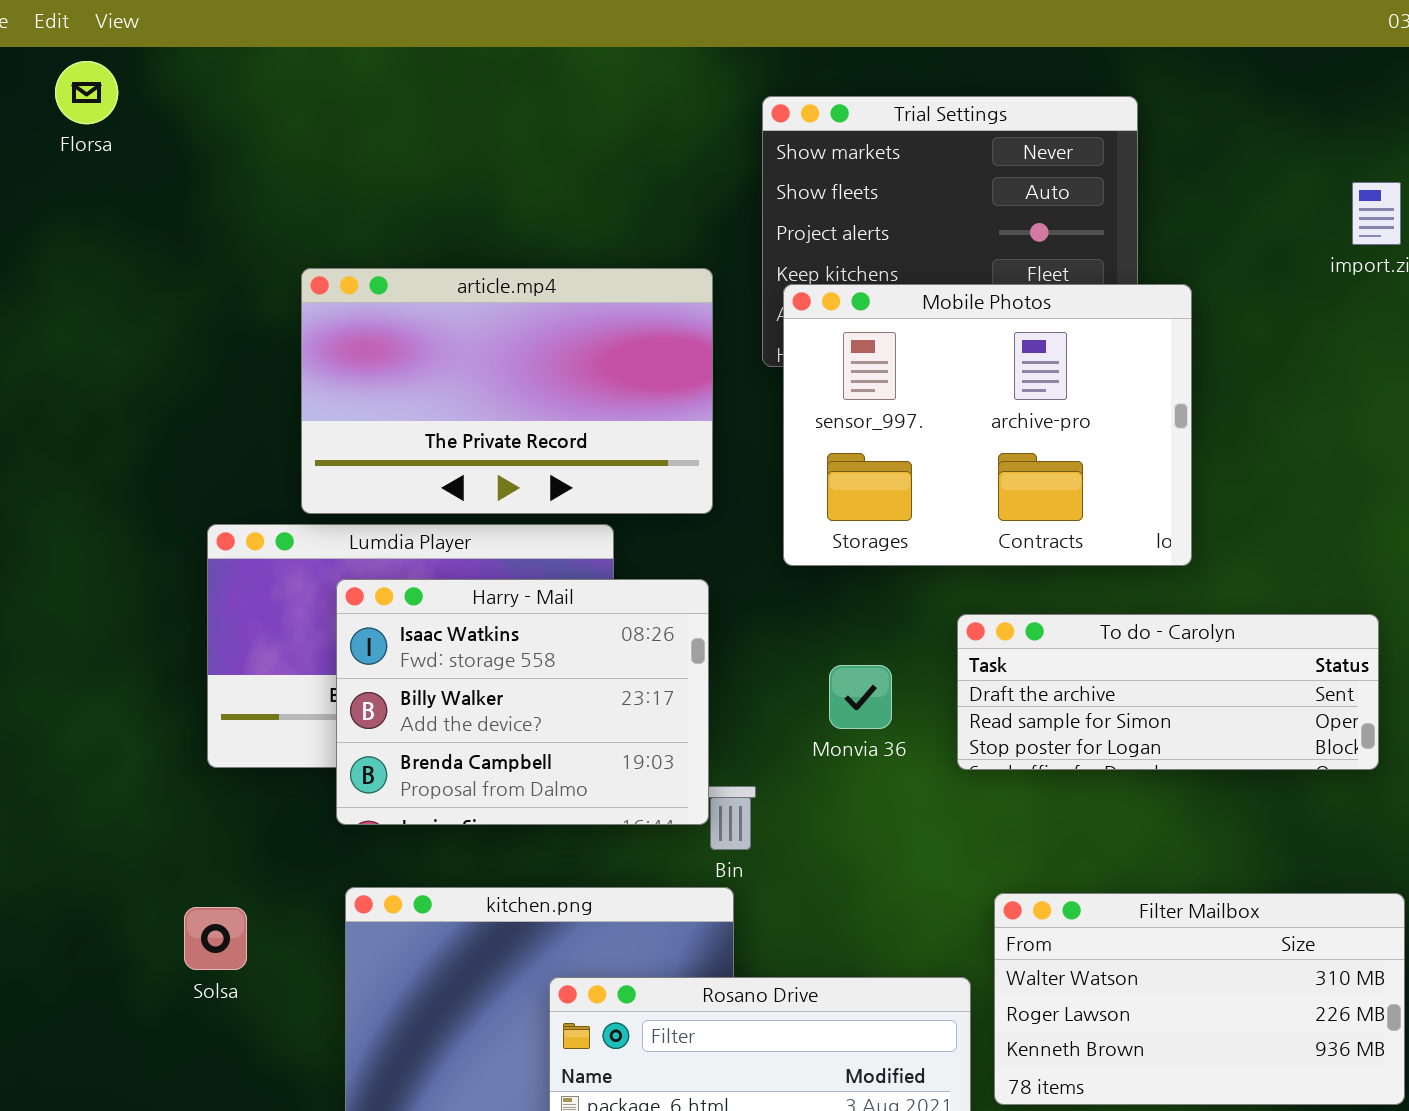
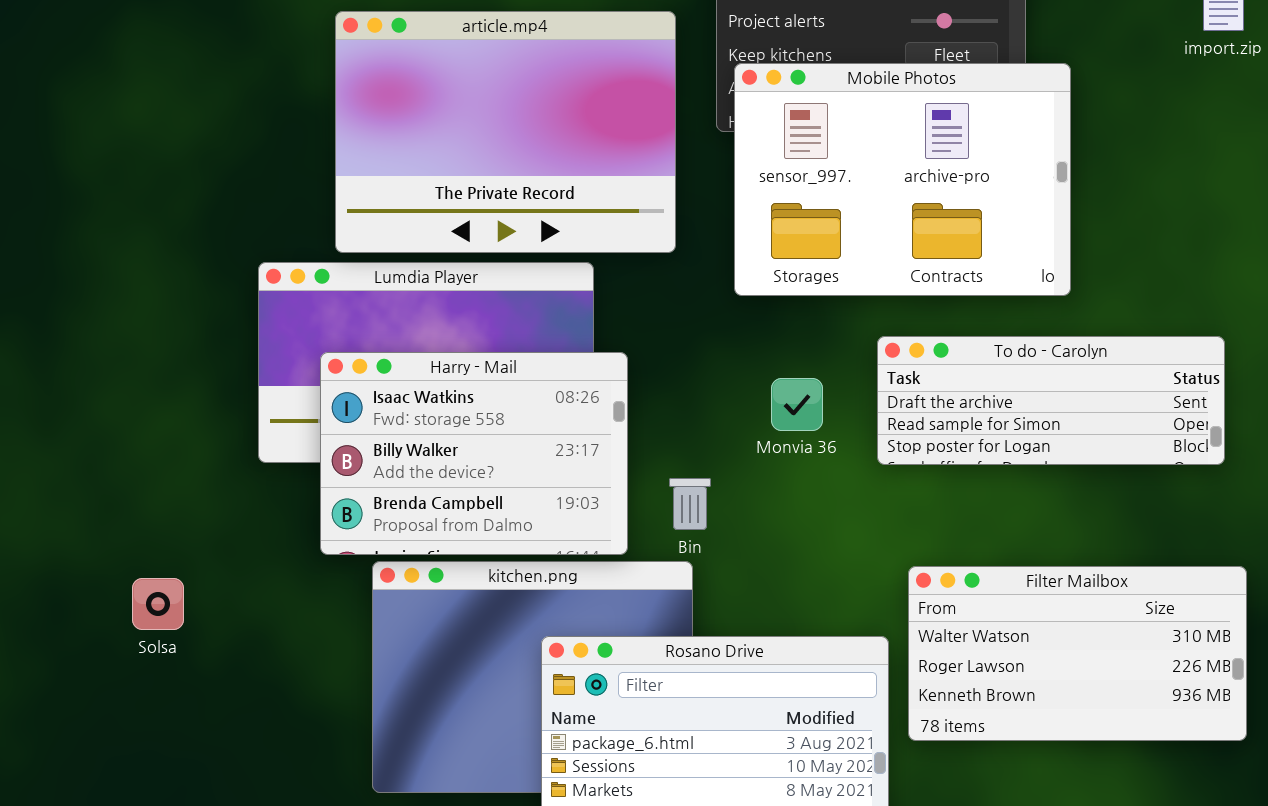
article.mp4: [301,268,713,514] -> [335,11,676,253], resized
Harry - Mail: [336,579,709,825] -> [320,352,628,555], moved
Solsa: [184,907,247,970] -> [132,578,184,630], moved

